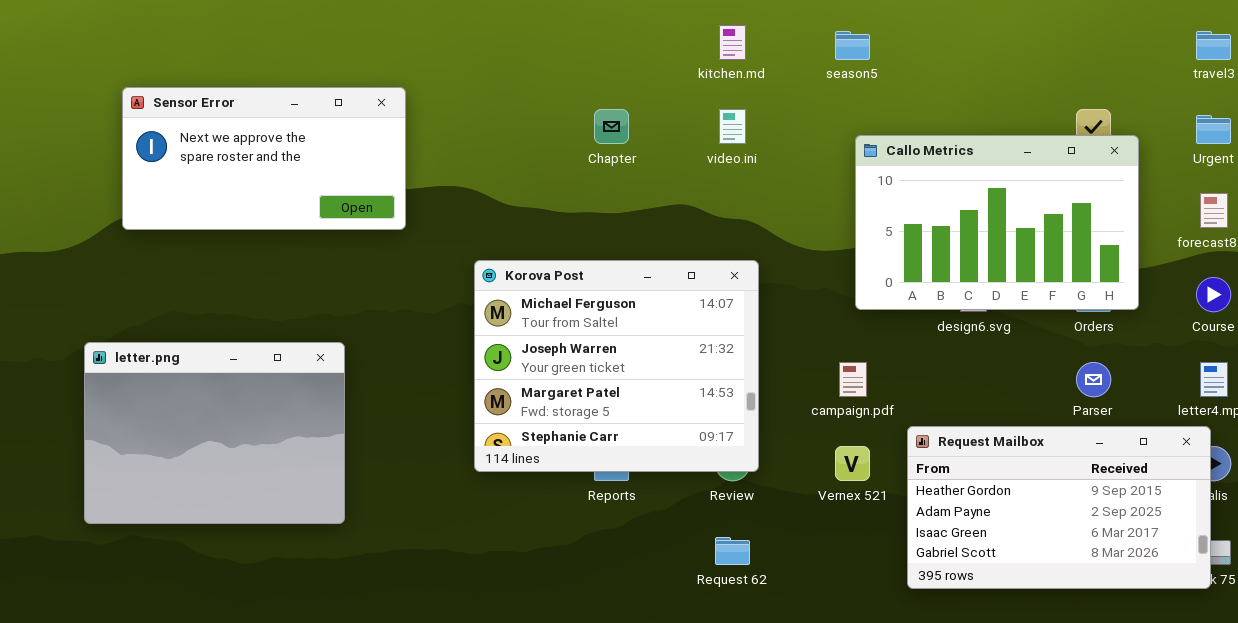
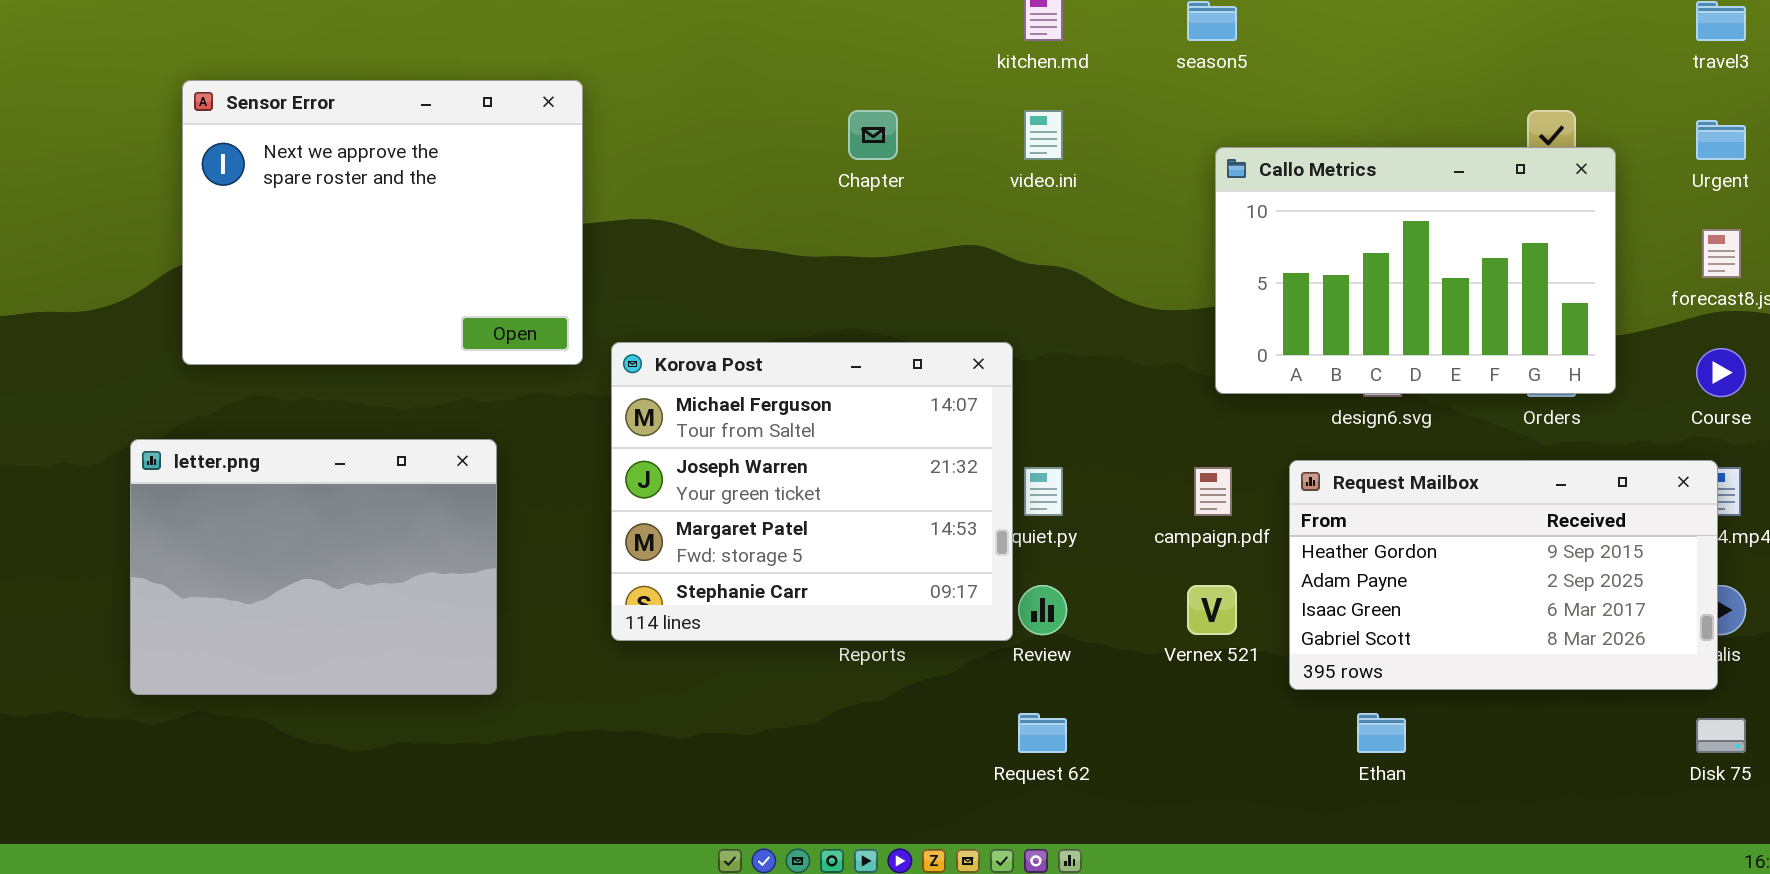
Sensor Error: [122,87,406,230] -> [182,80,583,365], resized
Korova Post: [474,260,759,472] -> [611,342,1013,641], moved
Request Mailbox: [907,426,1211,589] -> [1289,460,1718,690], moved

